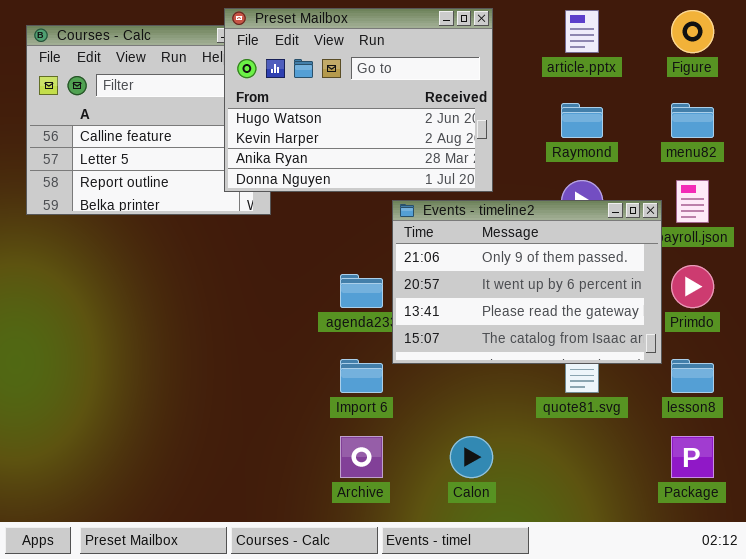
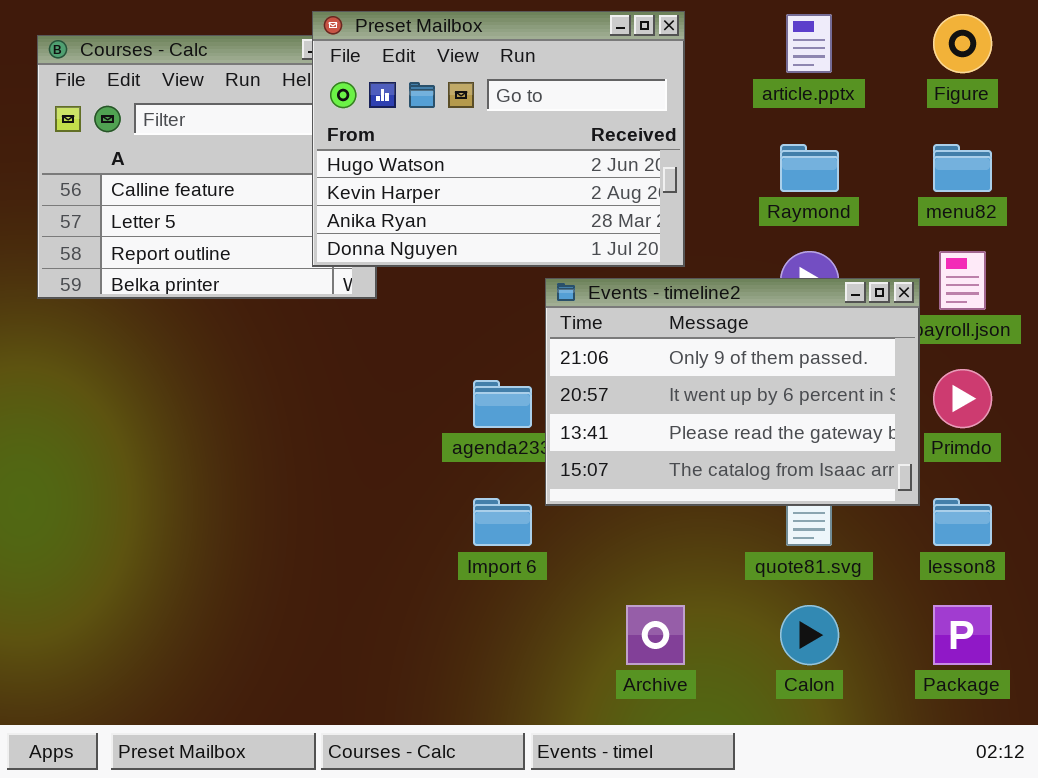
Archive: [340,436,383,478] -> [626,605,685,665], moved
Calon: [450,436,493,478] -> [780,605,839,665], moved

